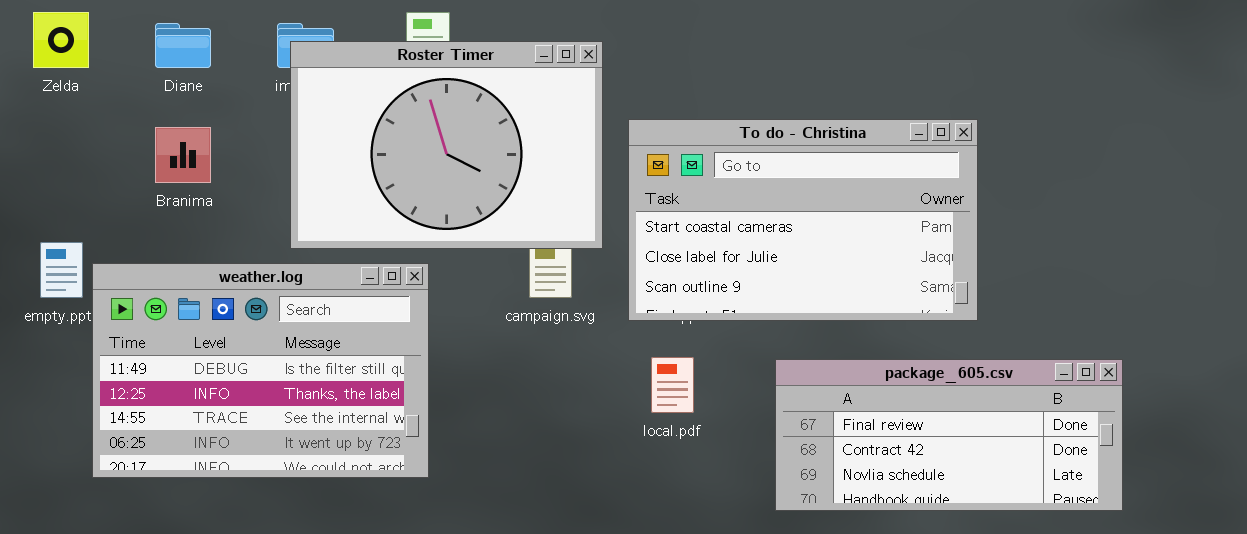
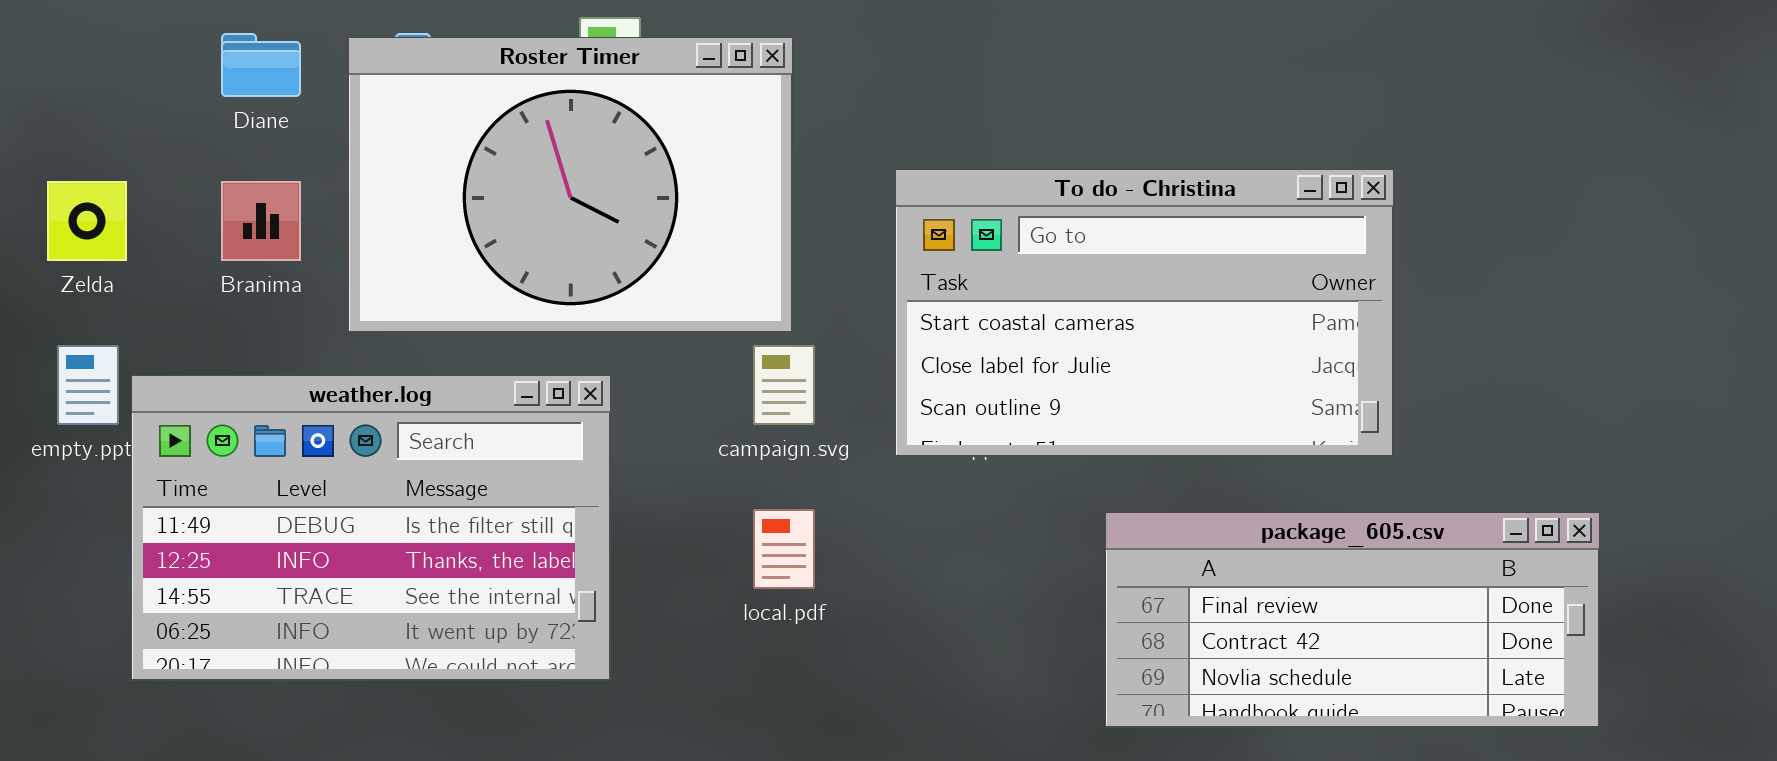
Zelda: [33,12,89,68] -> [47,181,127,261], moved
Roster Timer: [290,41,603,249] -> [348,37,793,333], moved
local.pdf: [651,357,694,413] -> [753,509,815,589], moved

